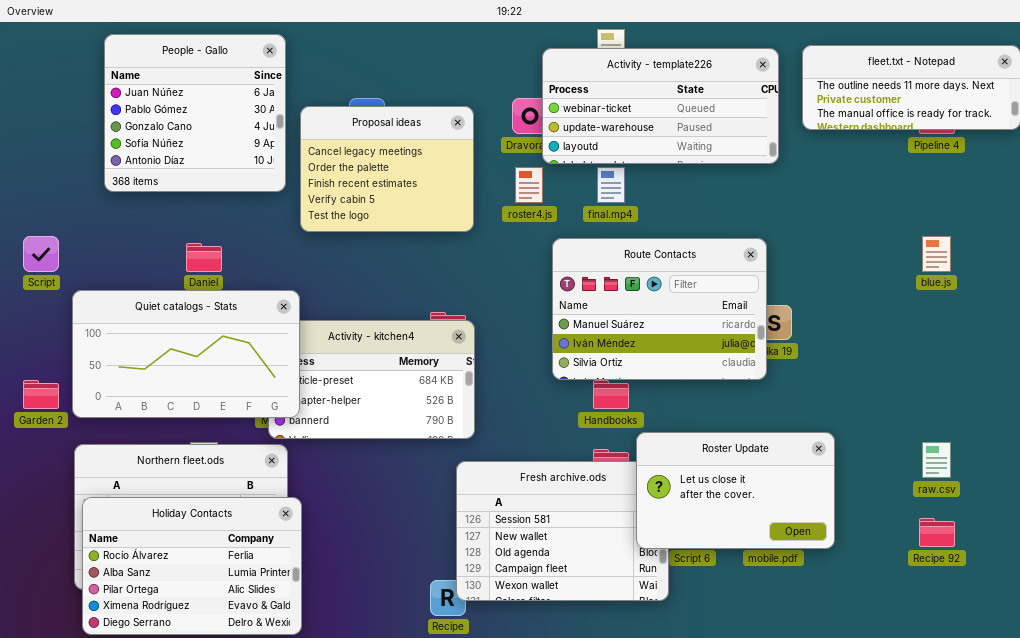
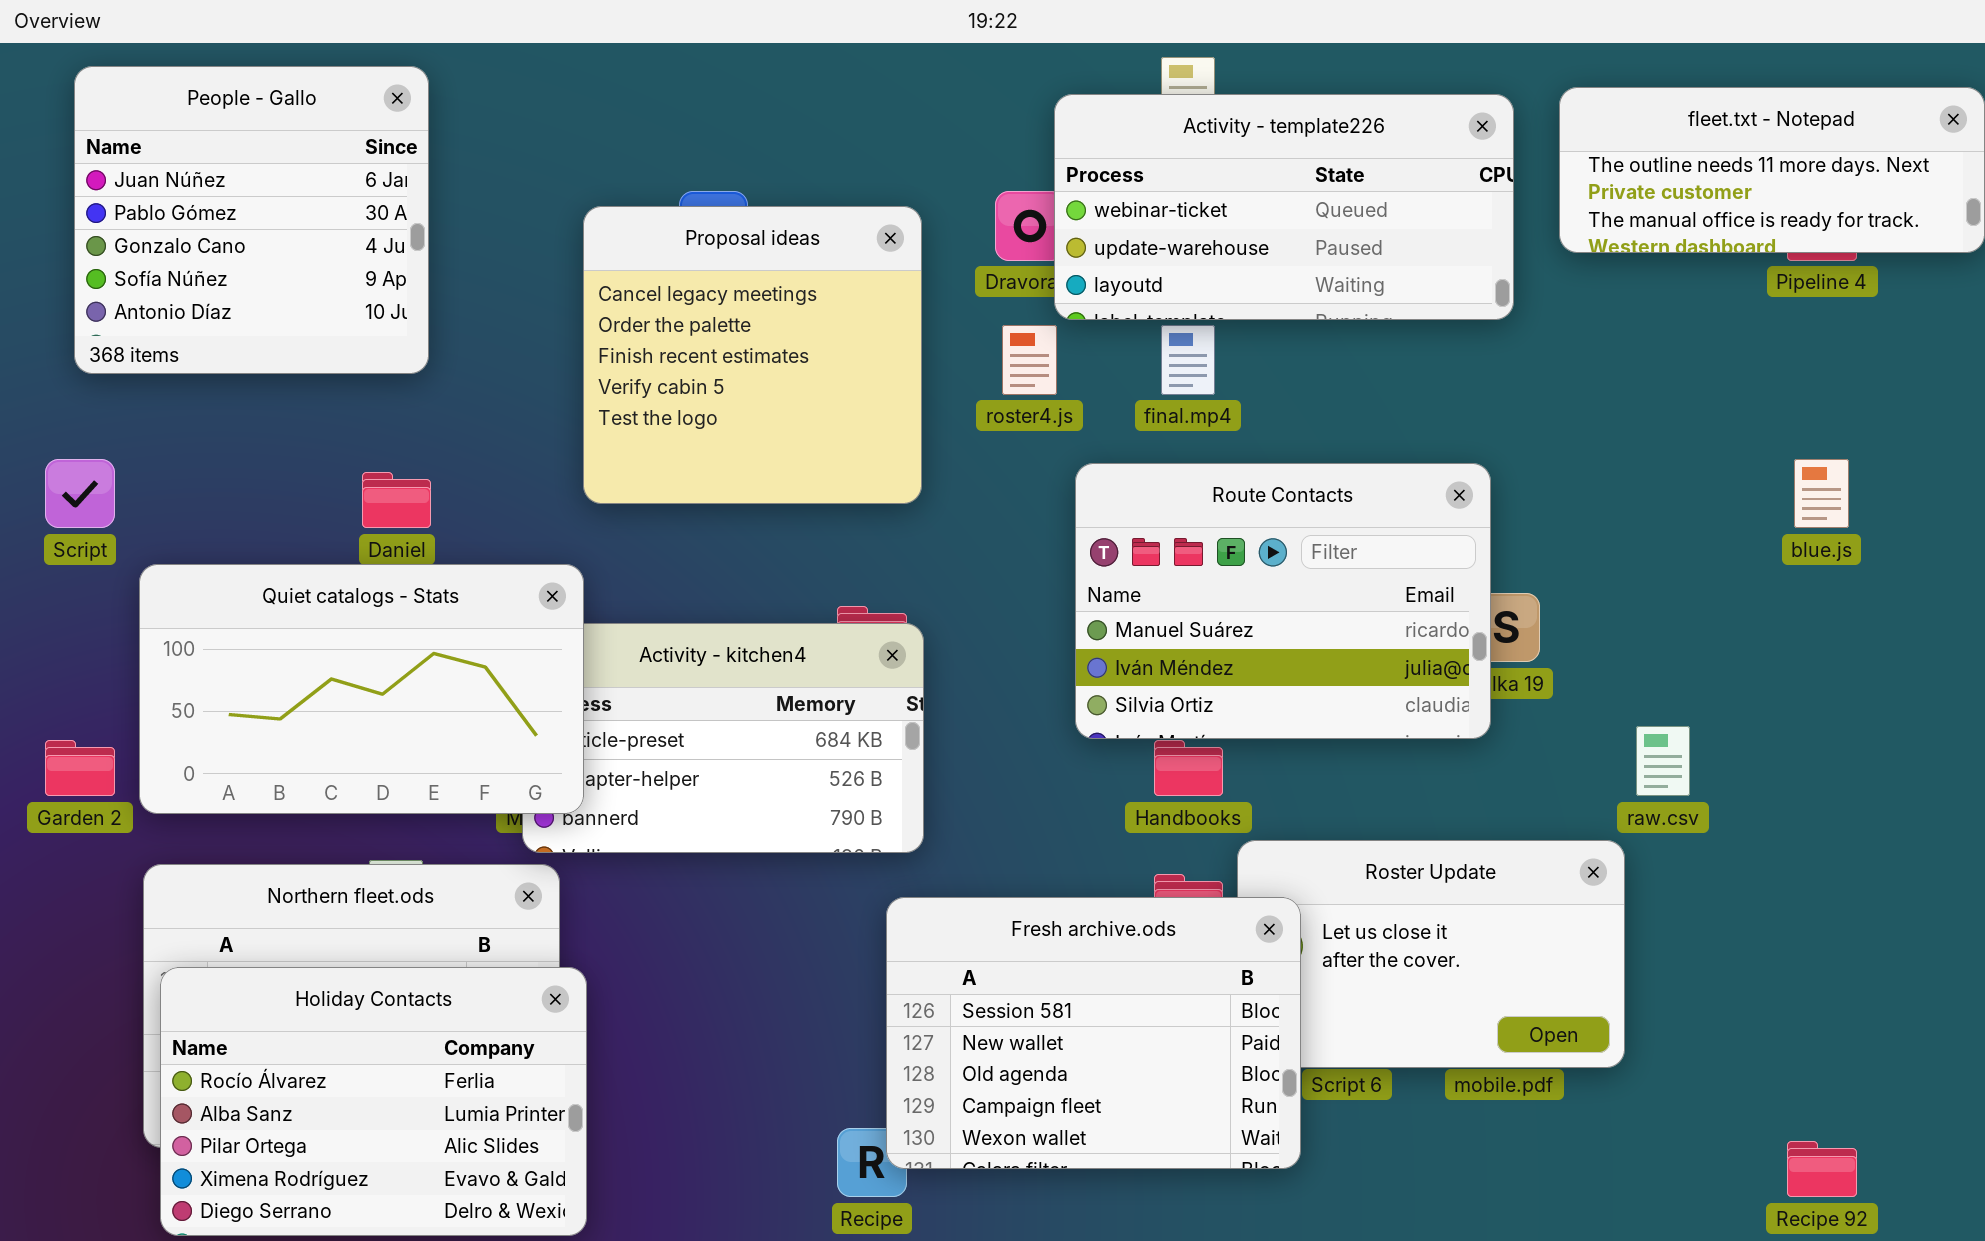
People - Gallo: [104,34,286,192] -> [74,66,429,374], moved
Proposal ideas: [300,106,474,232] -> [583,206,922,504], resized
raw.csv: [922,442,951,478] -> [1636,726,1690,796], moved
Fresh archive.ods: [456,461,669,601] -> [886,897,1301,1169], raised
Recipe 92: [919,518,955,547] -> [1787,1141,1857,1197], moved

